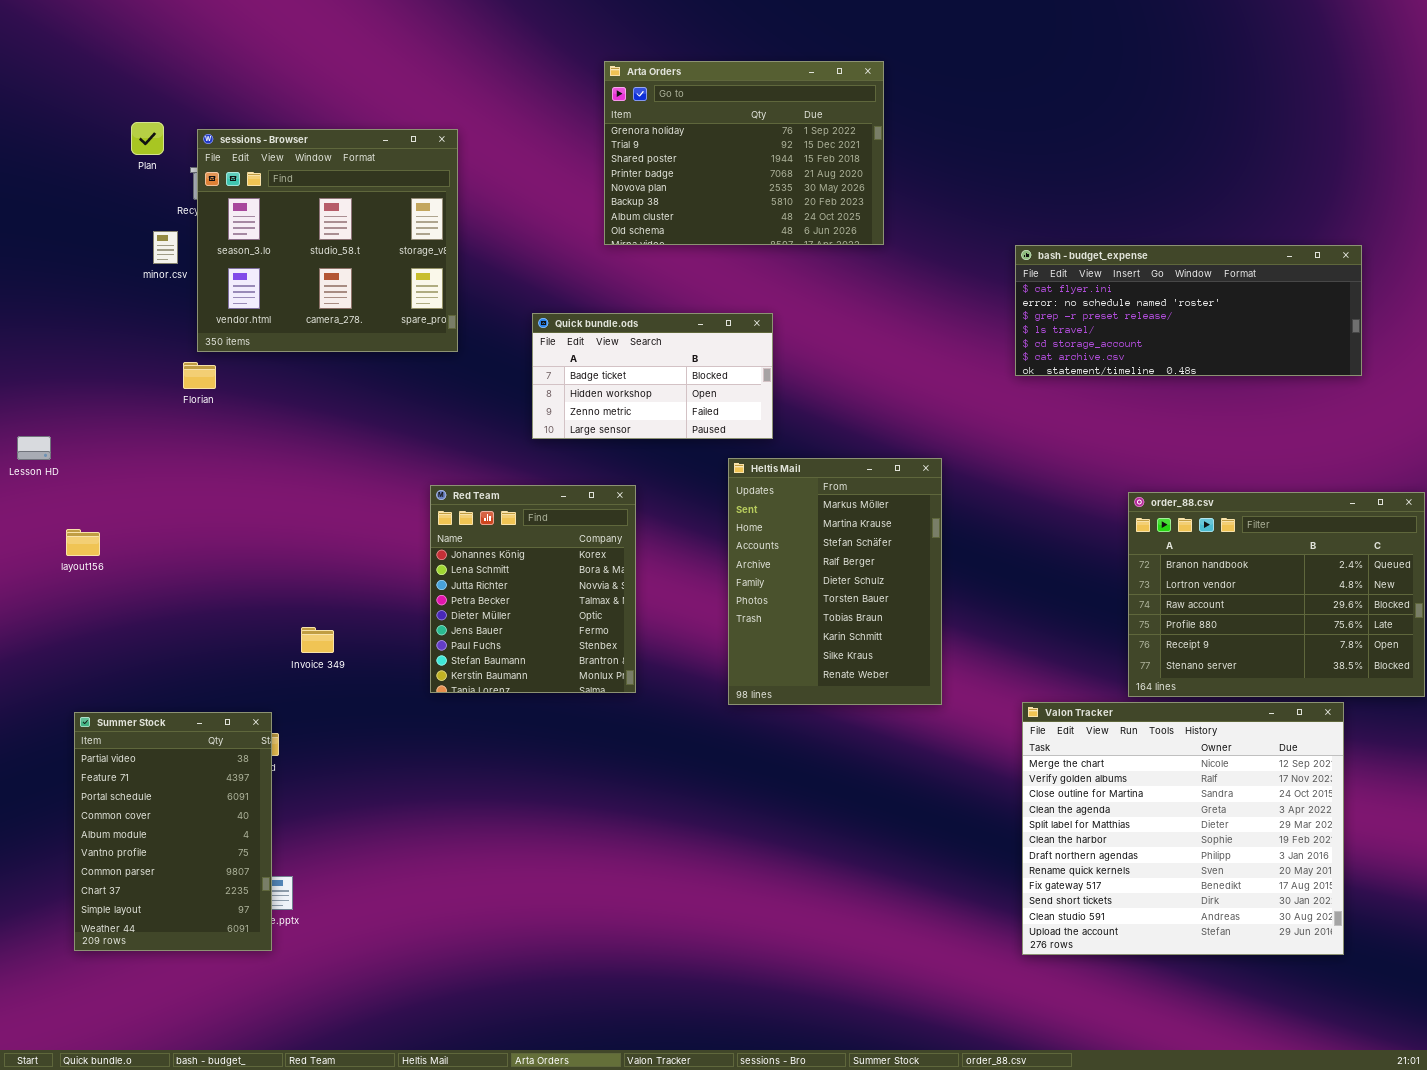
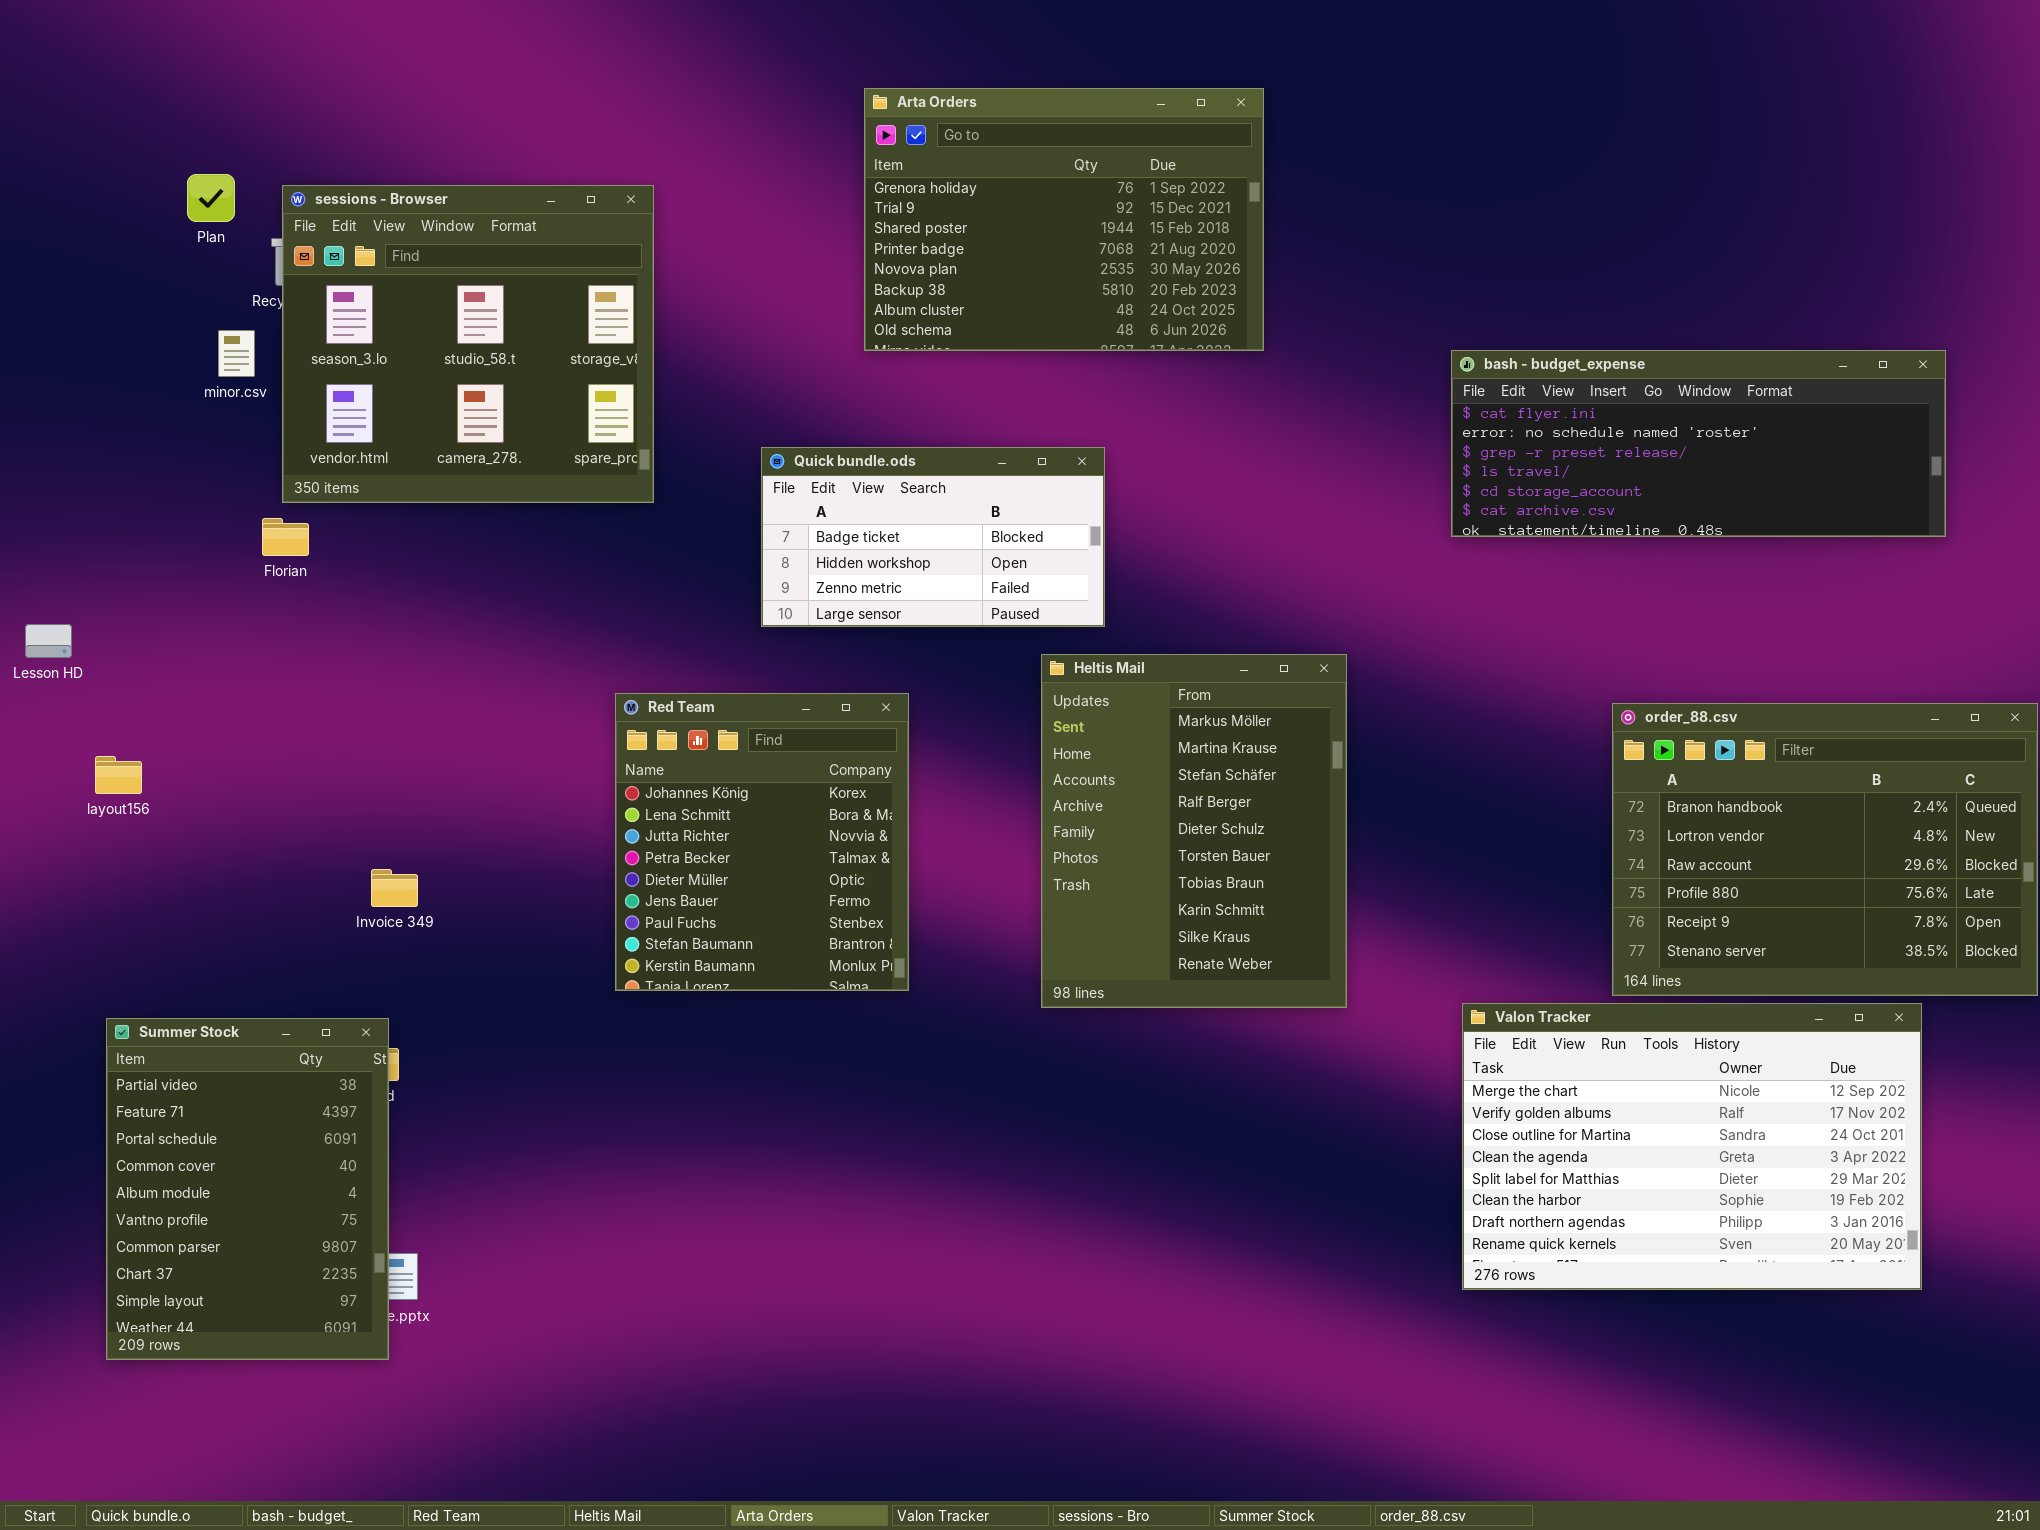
Invoice 349: [301,627,334,653] -> [371,869,418,907], moved
Valon Tracker: [1022,702,1344,955] -> [1462,1003,1922,1290], resized

